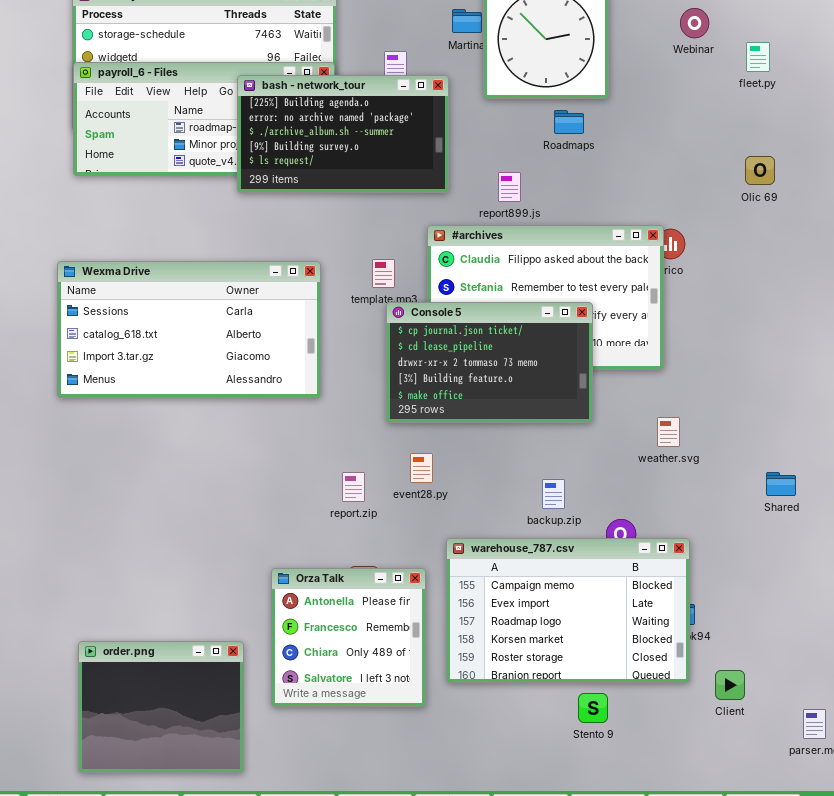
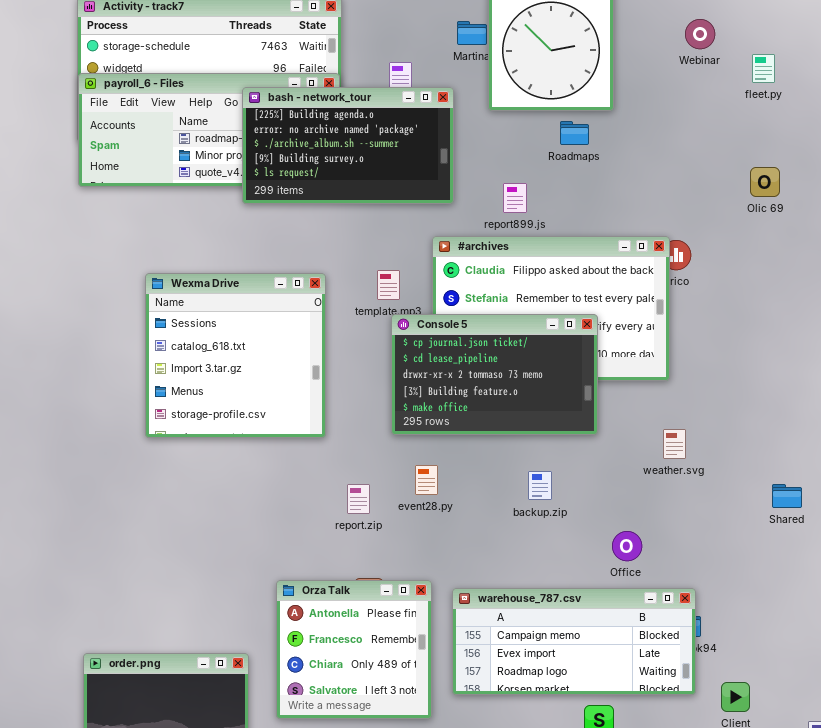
Wexma Drive: [57,261,321,398] -> [145,273,326,438], resized
backup.zip: [542,479,565,509] -> [528,471,552,500], moved
warehouse_787.csv: [446,538,690,683] -> [452,588,696,695], resized

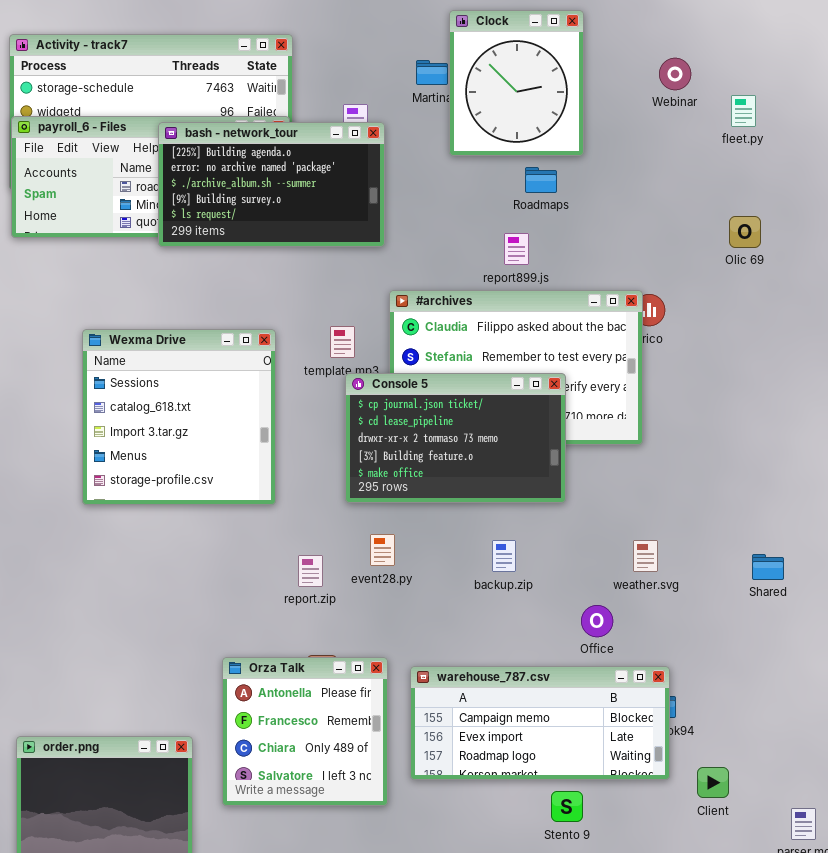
bash - network_tour: [242,87,454,204] -> [158,122,385,247], moved
report899.js: [503,183,527,213] -> [504,233,529,265], moved
weather.svg: [663,429,686,459] -> [633,540,658,572], moved

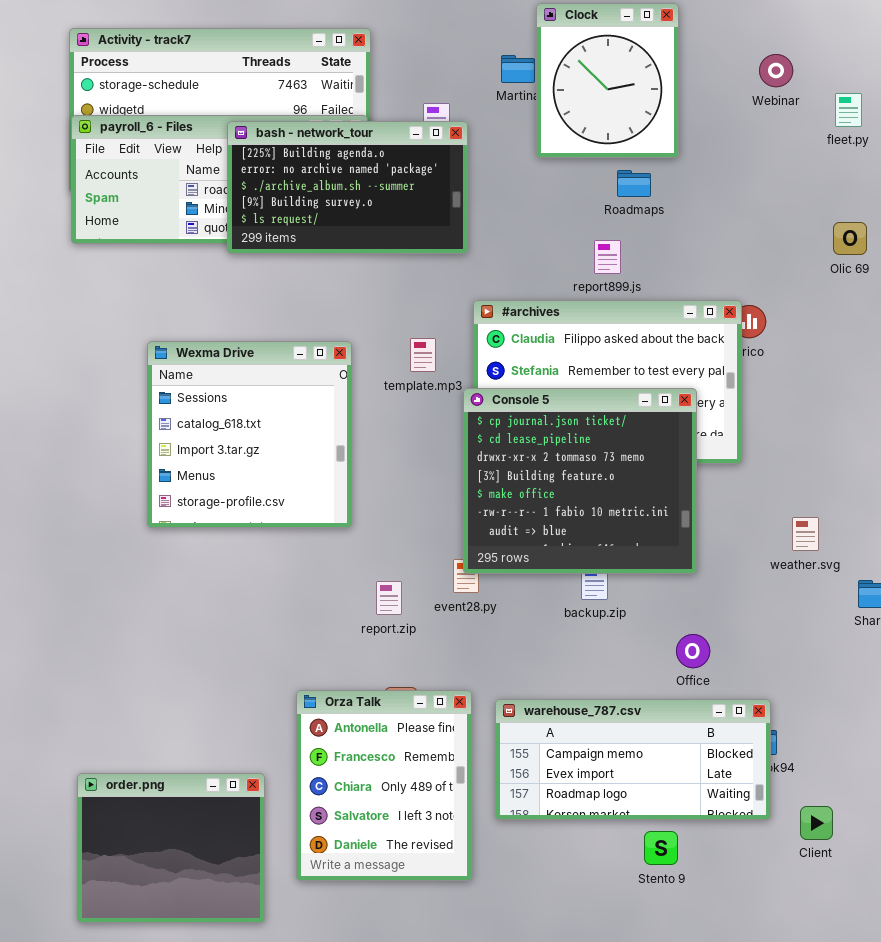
Console 5: [345,373,566,503] -> [463,388,697,574], moved, resized
weather.svg: [633,540,658,572] -> [792,517,819,551], moved
Orza Talk: [222,657,388,806] -> [296,690,472,881], resized

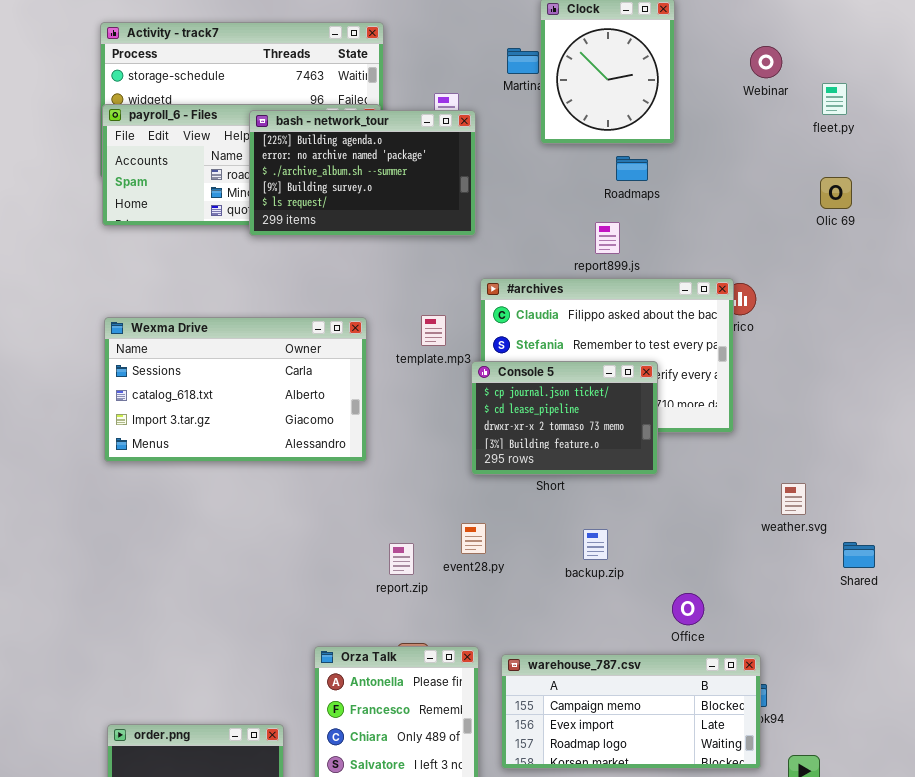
Olic 69: [833,222,867,255] -> [820,177,852,209], moved
Wexma Drive: [147,341,352,528] -> [104,317,367,462], resized
Console 5: [463,388,697,574] -> [471,361,658,475], resized

